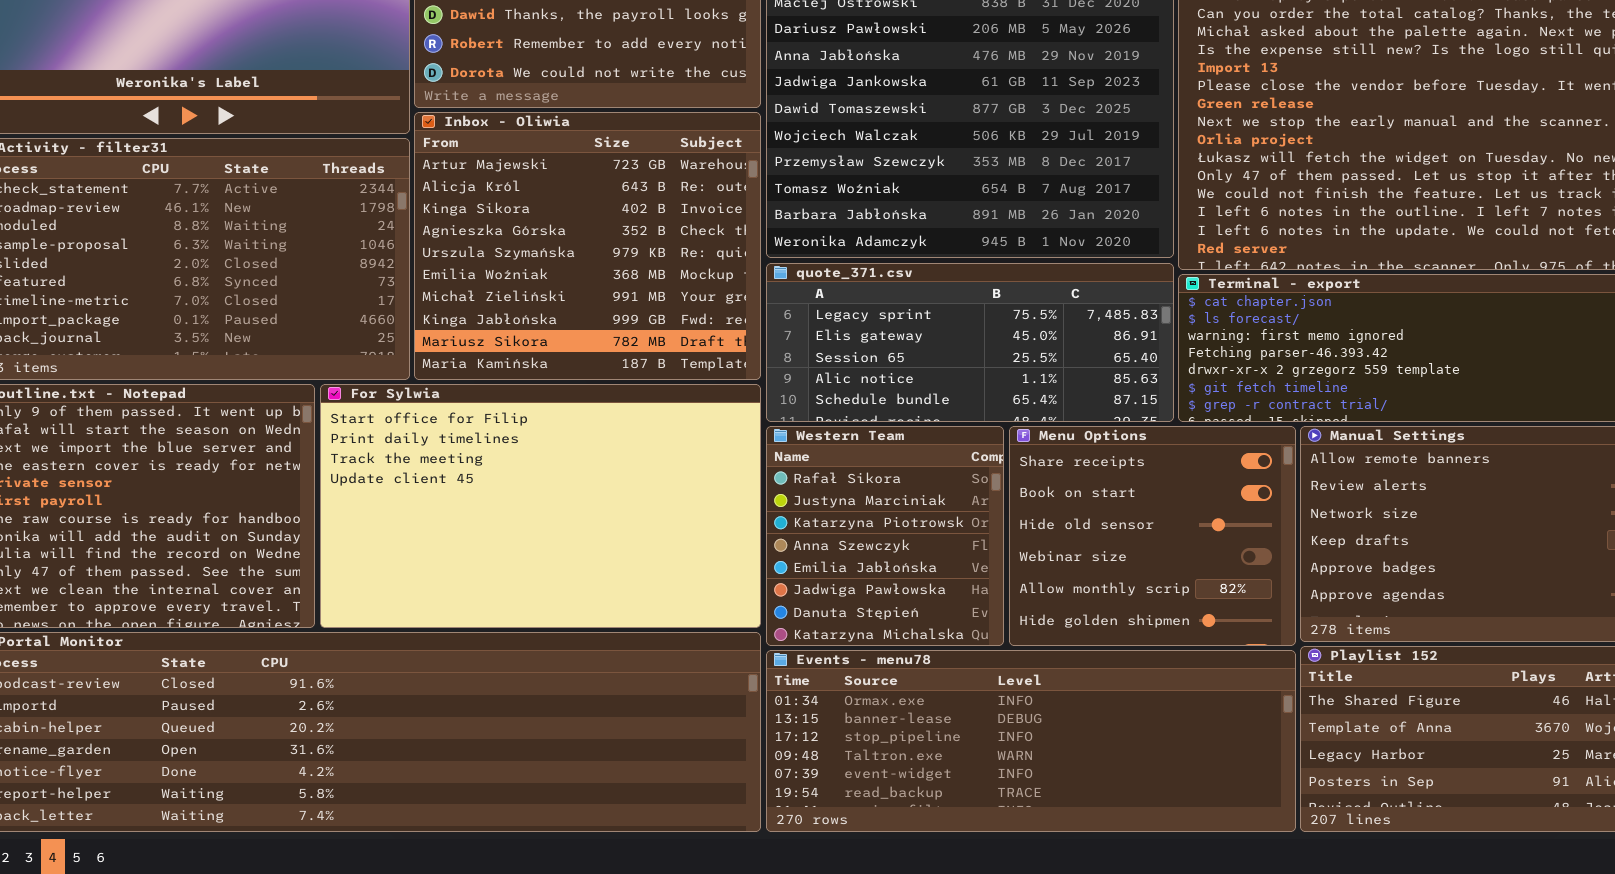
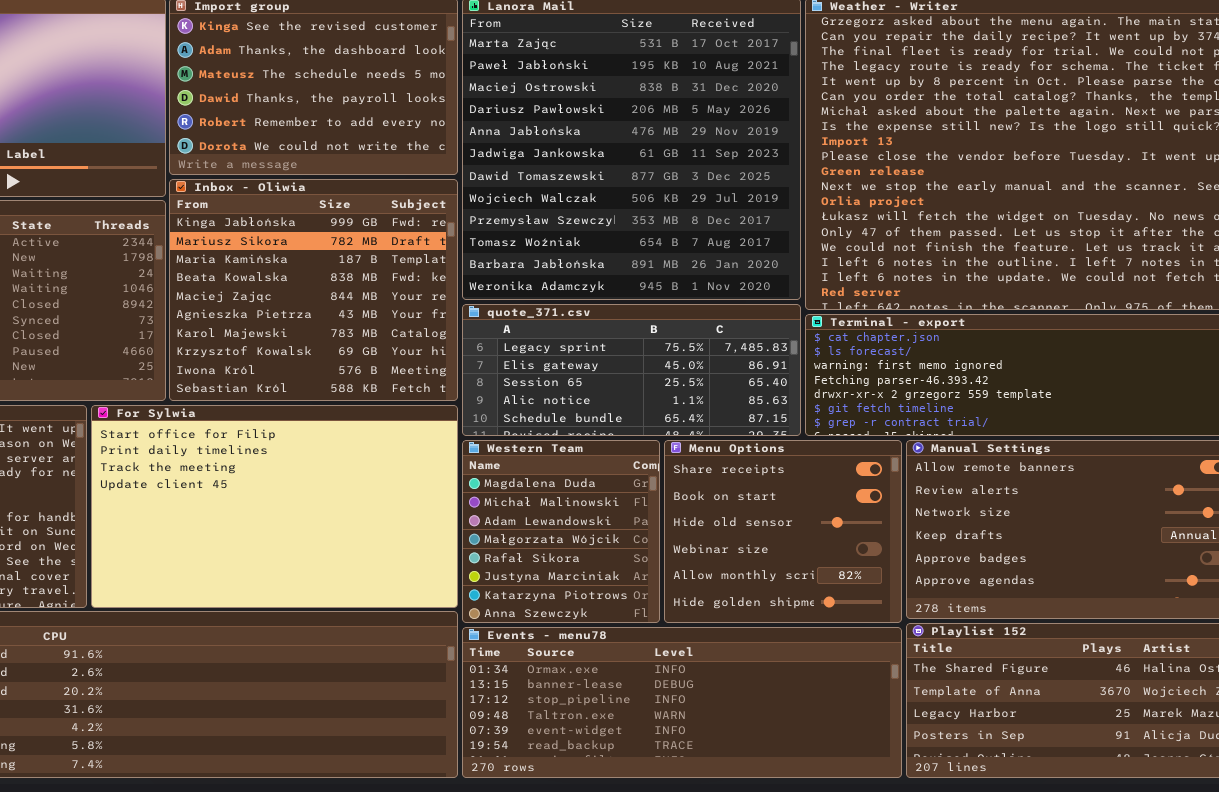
Inbox - Oliwia: [414,112,761,380] -> [169,179,458,401], scrolled down 7 rows
Western Team: [766,426,1004,646] -> [462,440,660,623], scrolled up 4 rows

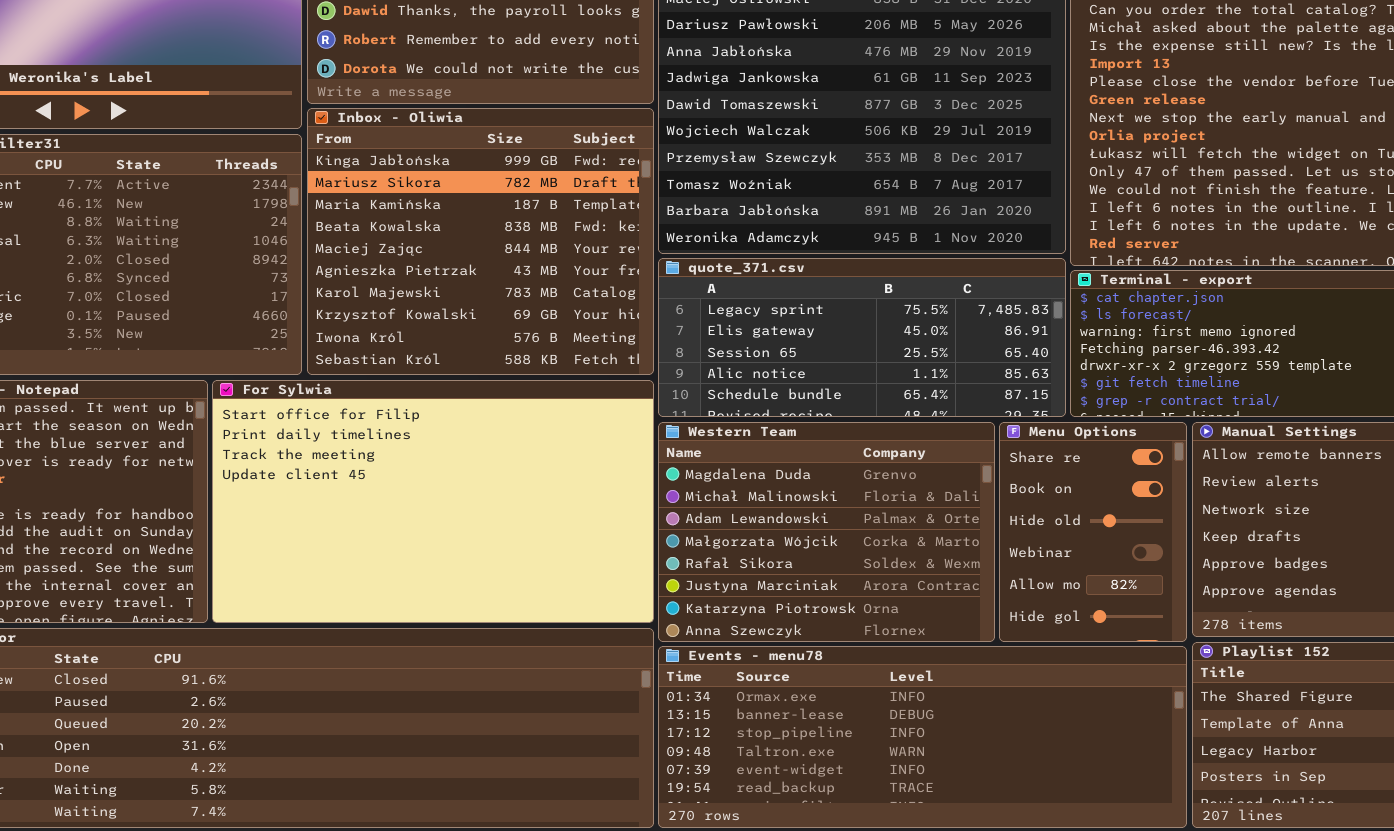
Western Team: [462,440,660,623] -> [658,422,995,642], resized
Menu Options: [664,440,902,623] -> [999,422,1187,642], resized

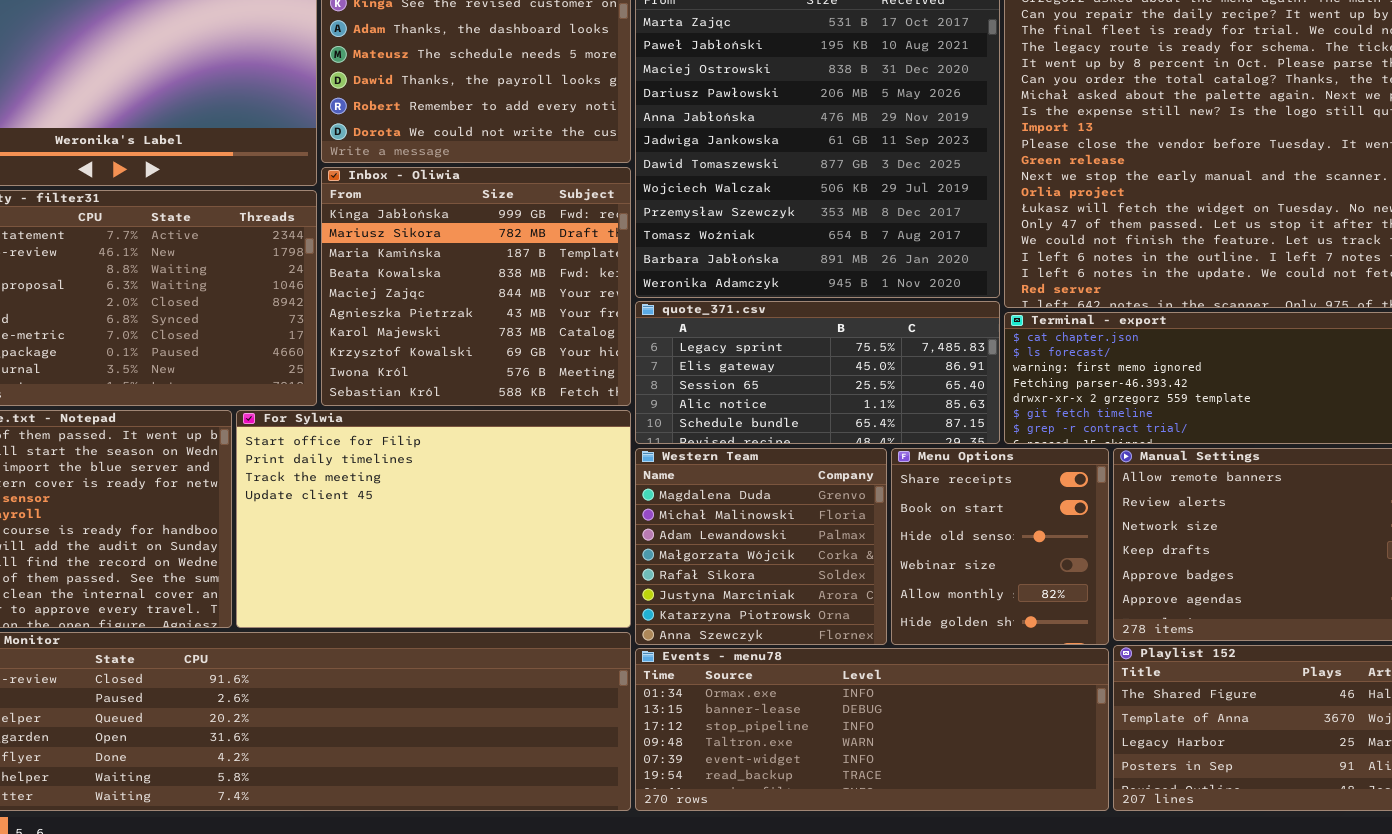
Western Team: [658,422,995,642] -> [635,448,887,645], resized
Menu Options: [999,422,1187,642] -> [891,448,1109,645], resized

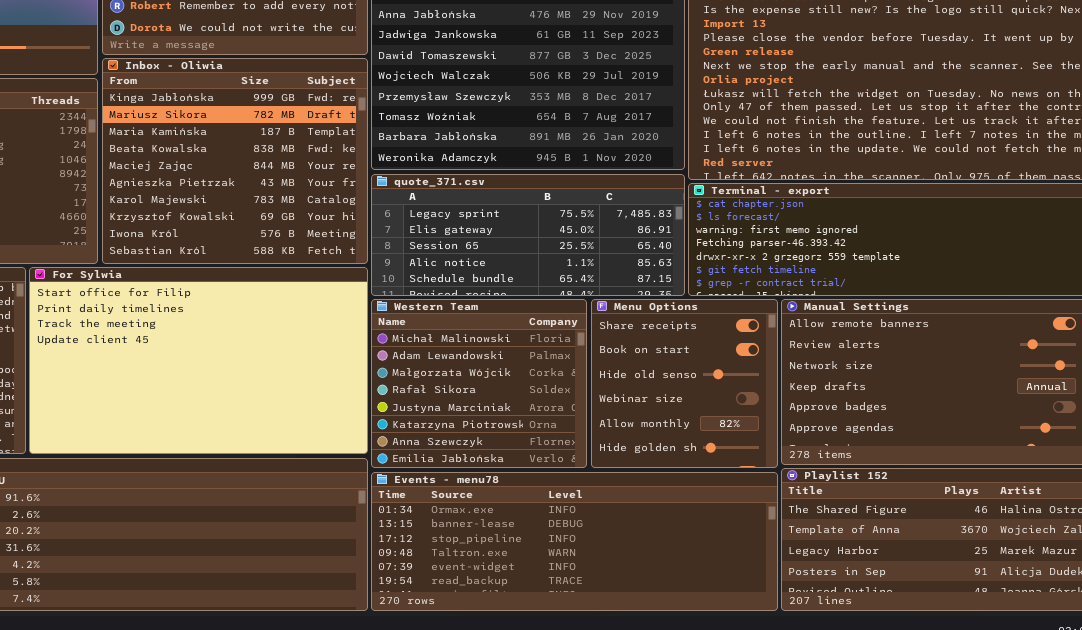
Western Team: [635,448,887,645] -> [371,299,587,468], scrolled down 1 row

